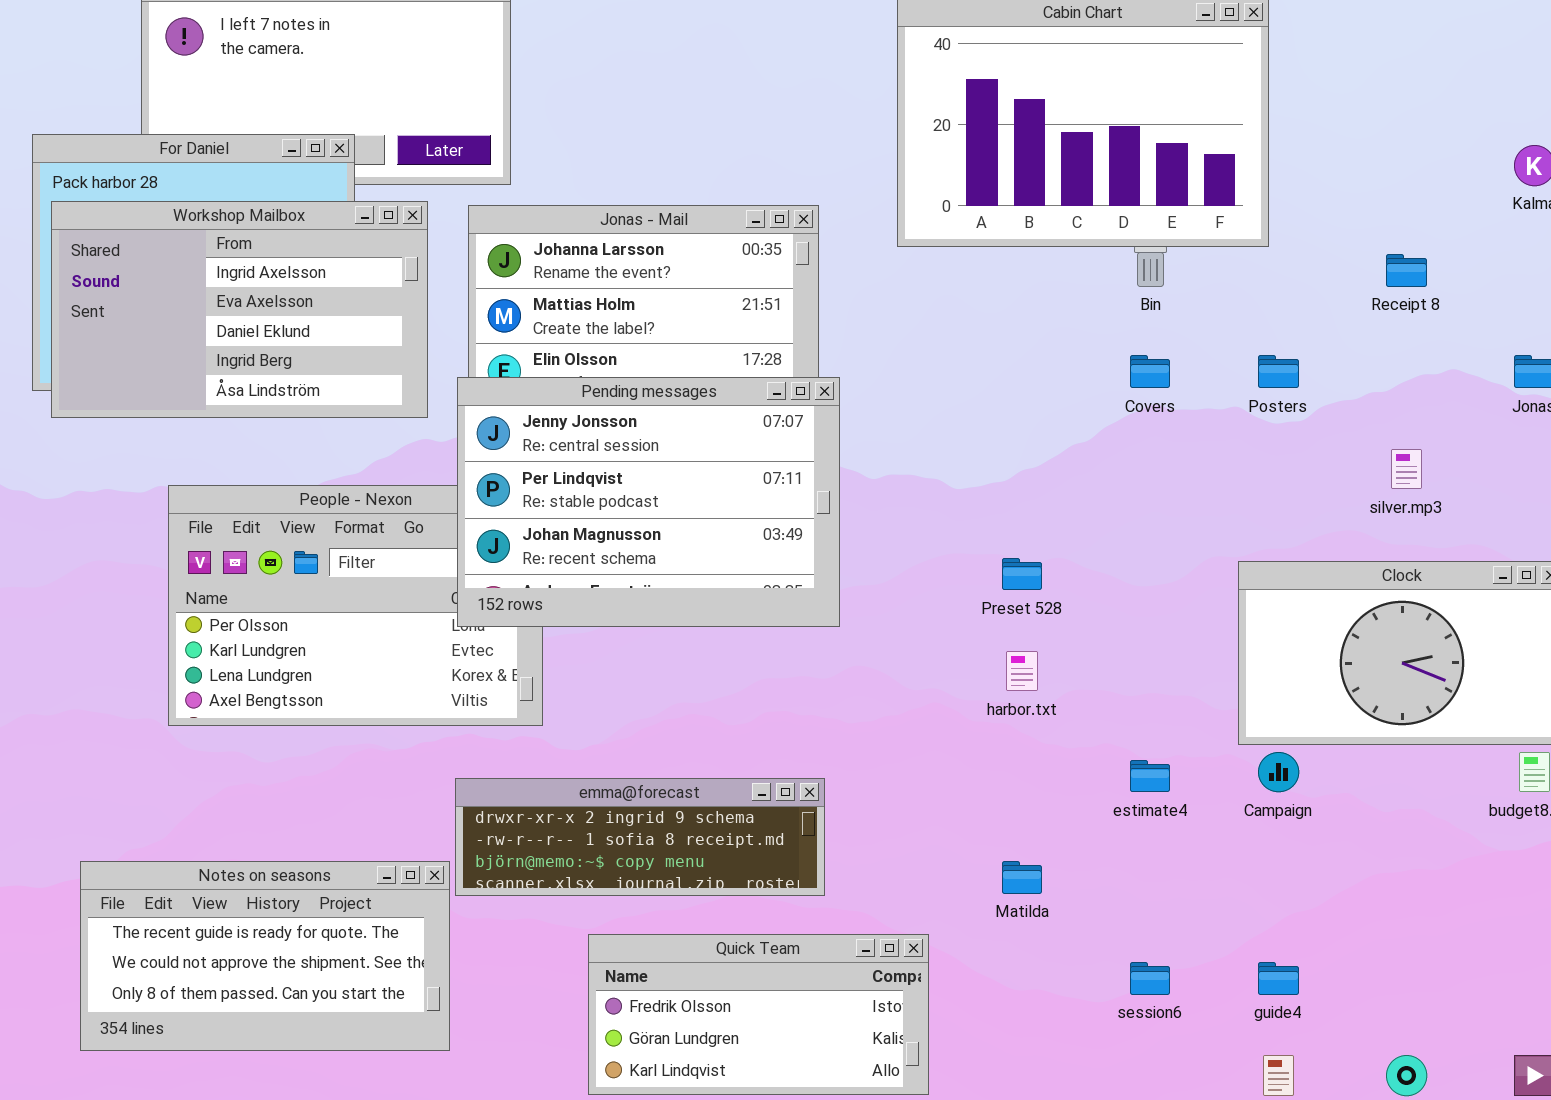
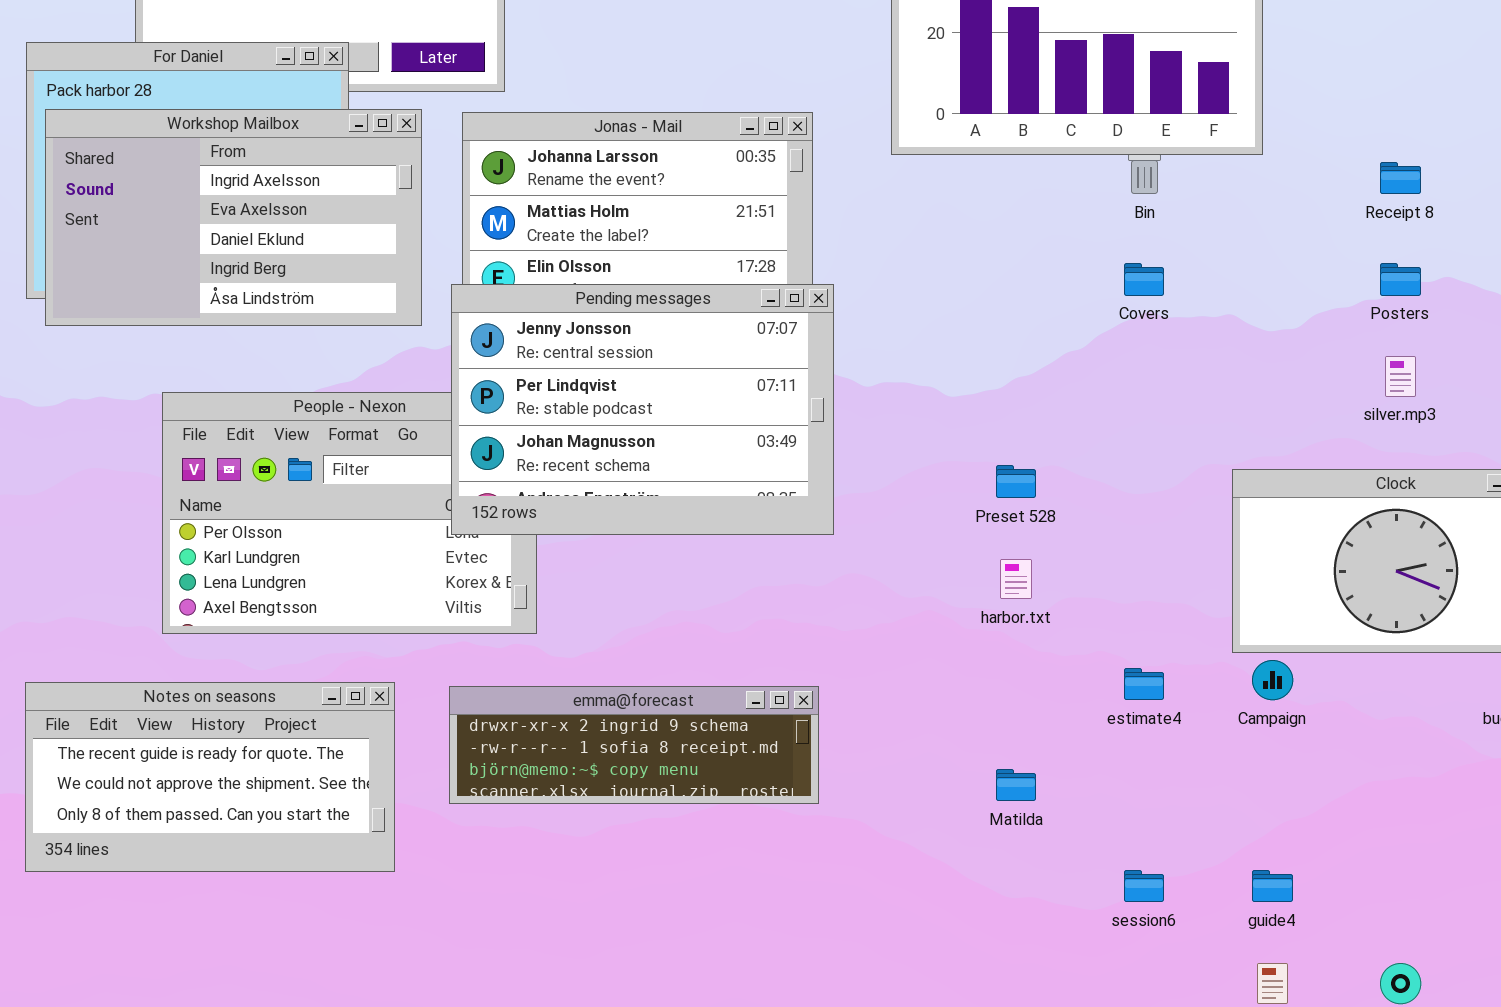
Posters: [1258,355,1299,388] -> [1380,263,1421,296], moved
Notes on seasons: [80,861,450,1051] -> [25,682,395,872], moved
Quick Team: [588,934,929,1095] -> none, closed

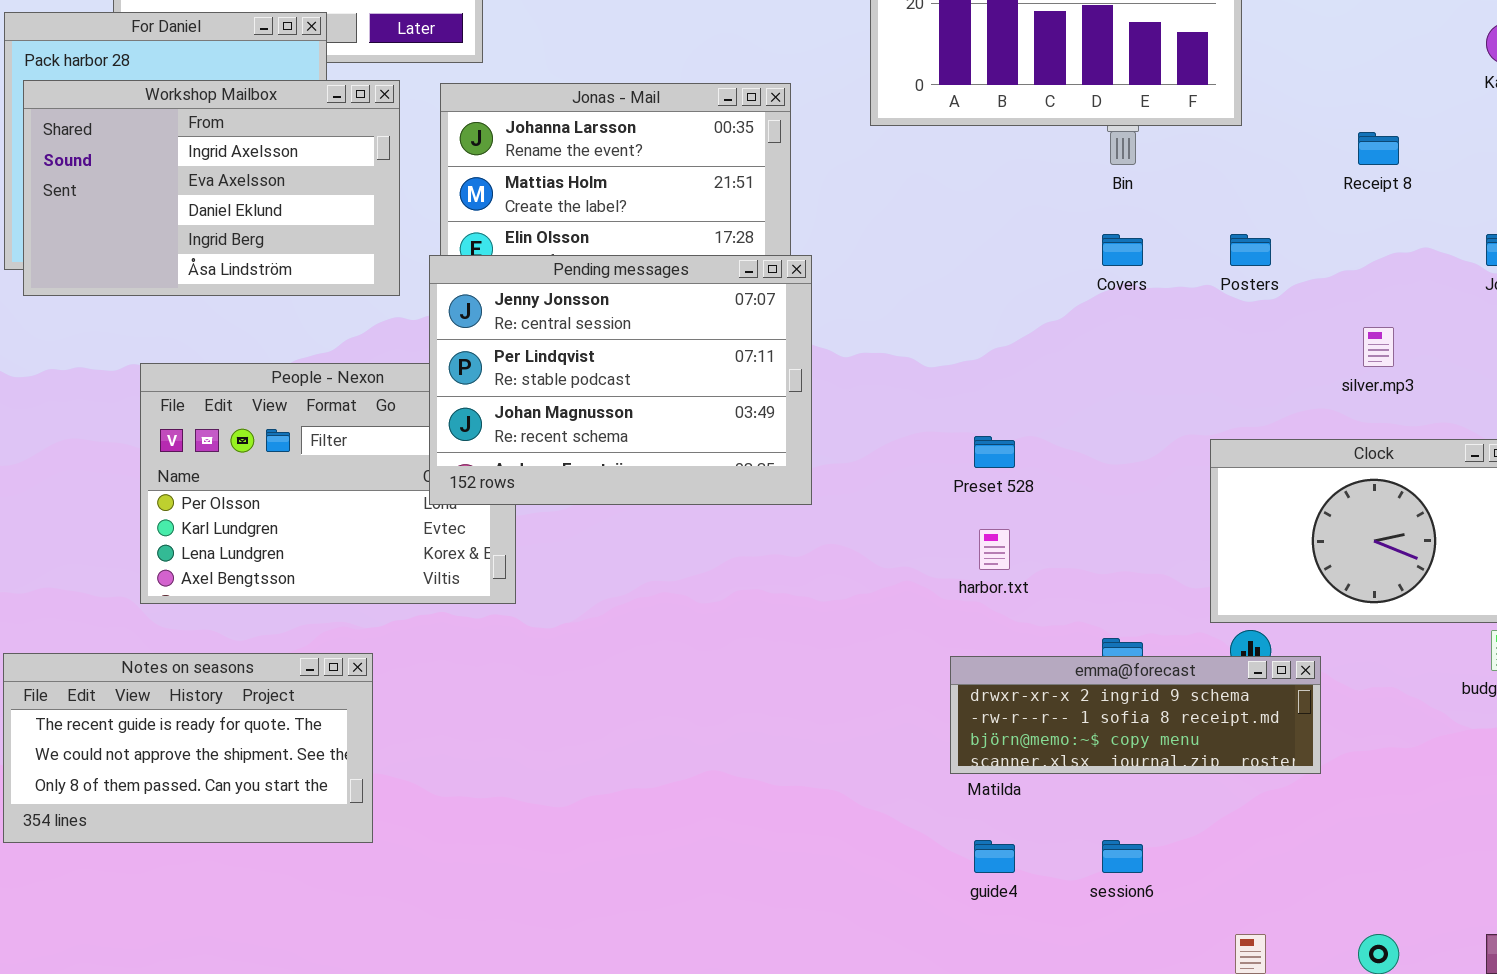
Posters: [1380,263,1421,296] -> [1230,234,1271,266], moved
emma@forecast: [449,686,819,804] -> [950,656,1321,774], moved
guide4: [1252,870,1293,902] -> [974,840,1015,873], moved

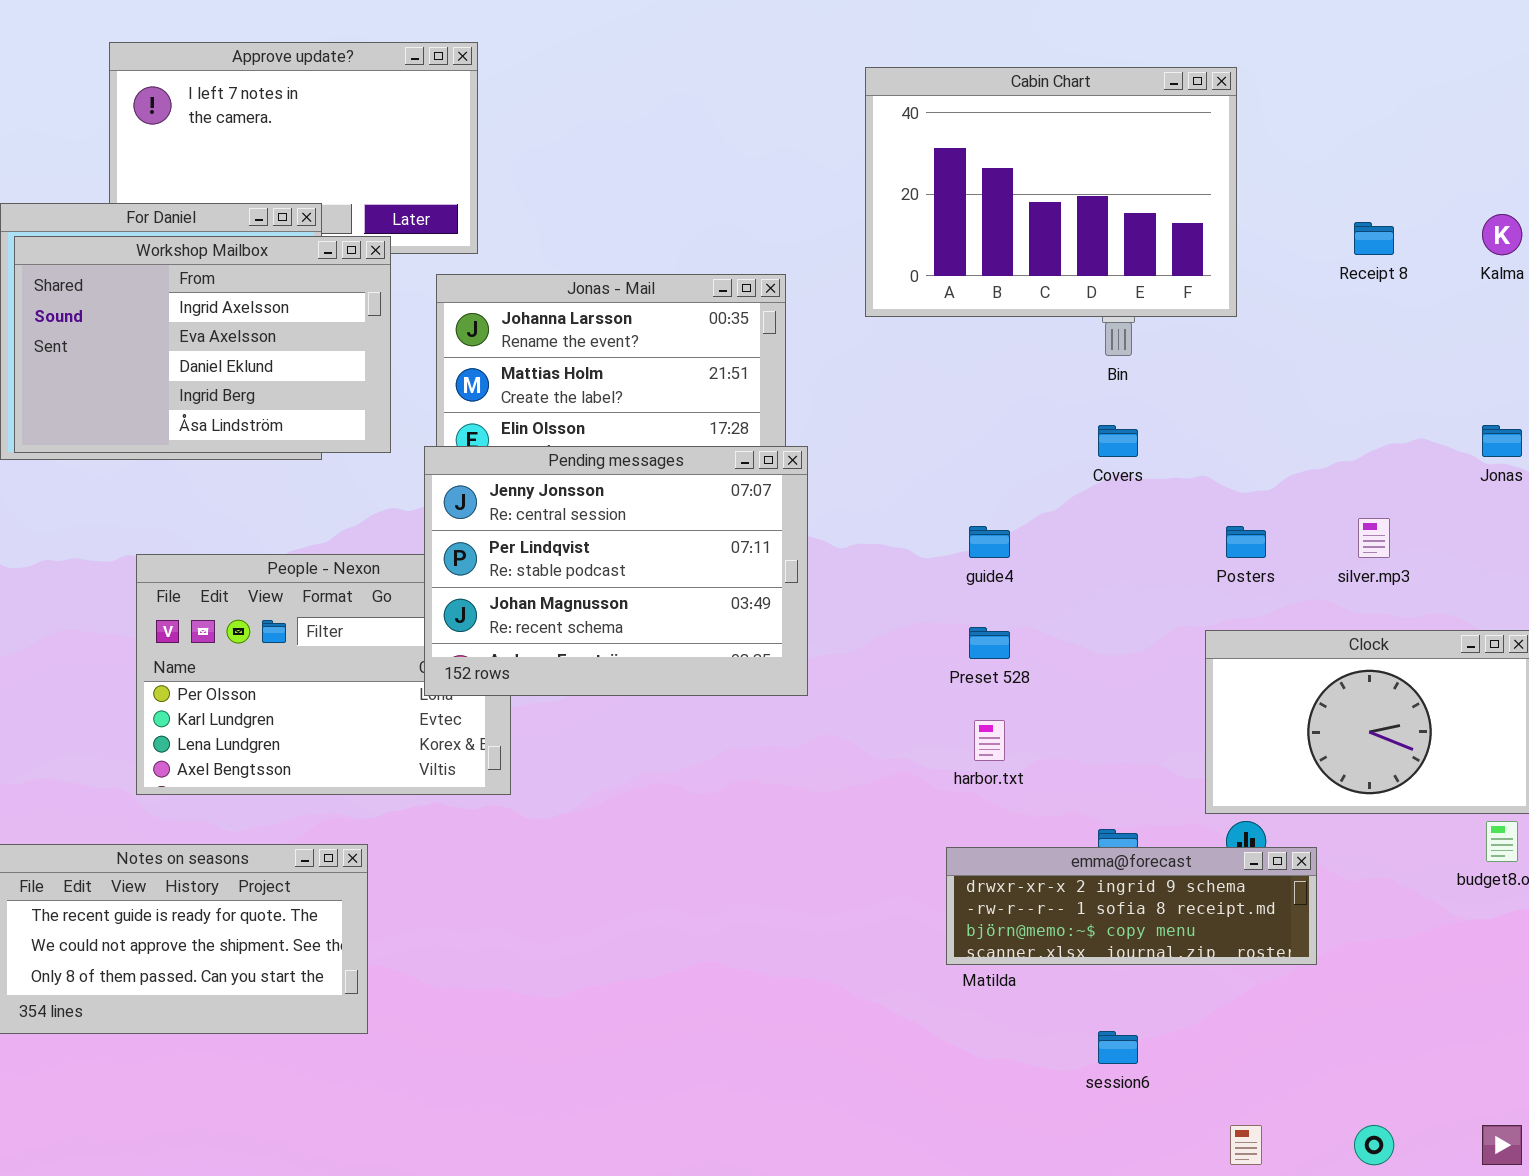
Workshop Mailbox: [23,80,400,296] -> [14,236,391,453], moved
Receipt 8: [1358,132,1399,165] -> [1354,222,1394,255], moved
Posters: [1230,234,1271,266] -> [1226,526,1266,558], moved
guide4: [974,840,1015,873] -> [969,526,1010,558], moved

